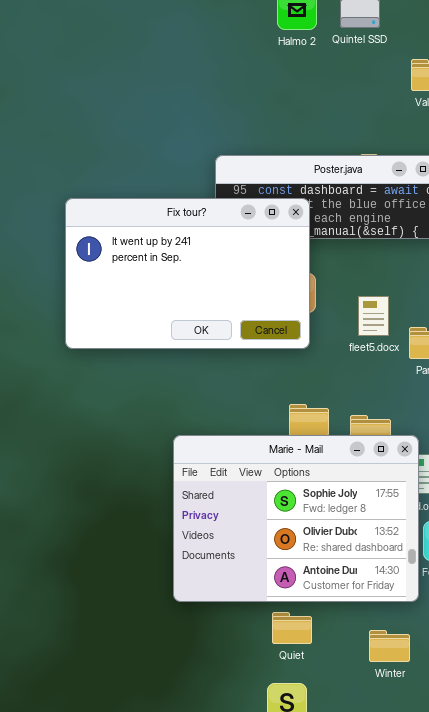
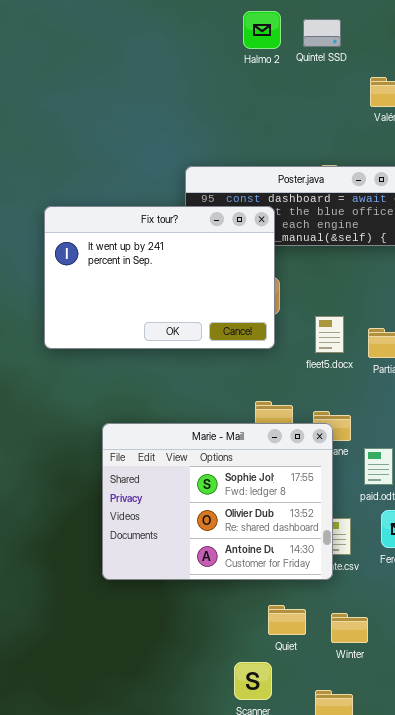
fleet5.docx: [358,296,389,336] -> [315,316,344,353], moved
Marie - Mail: [173,435,419,602] -> [102,423,333,580], moved
Quiet: [272,612,312,644] -> [268,605,306,635], moved

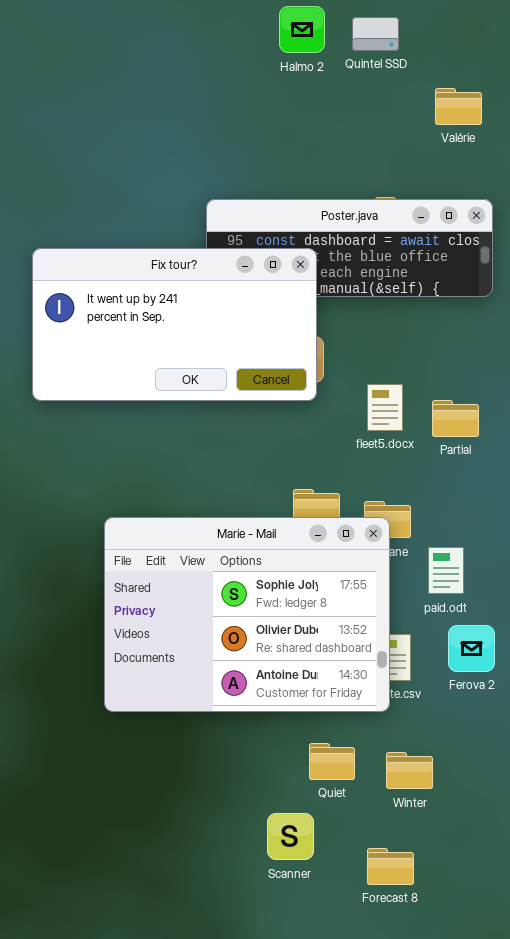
Fix tour?: [44,206,275,349] -> [32,248,317,401], resized

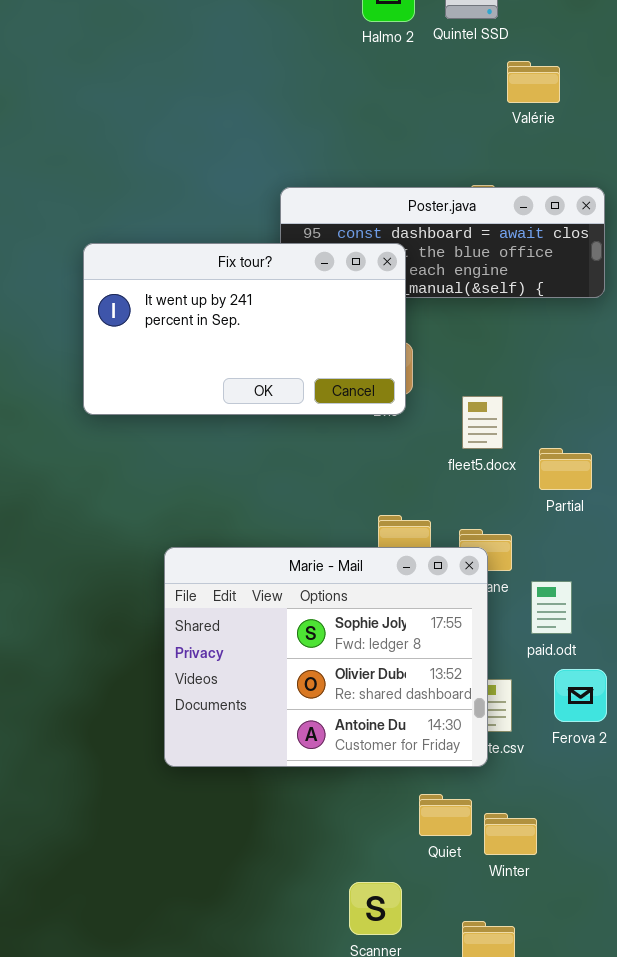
Valérie: [435,88,482,125] -> [507,61,560,103], moved
Partial: [432,400,479,437] -> [539,448,592,490], moved
Quiet: [309,743,355,780] -> [419,794,472,836], moved

